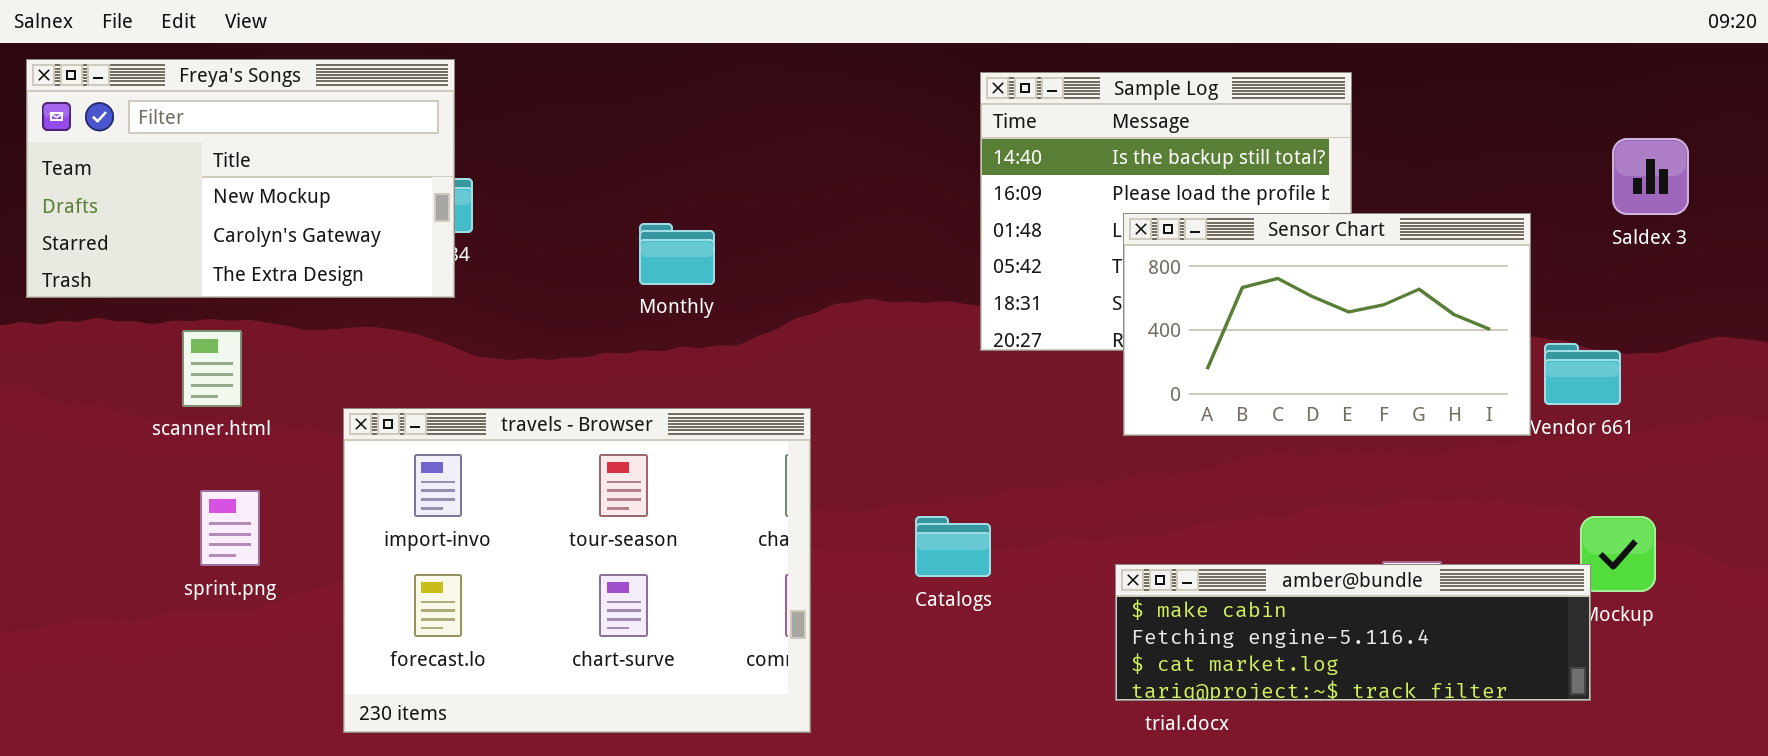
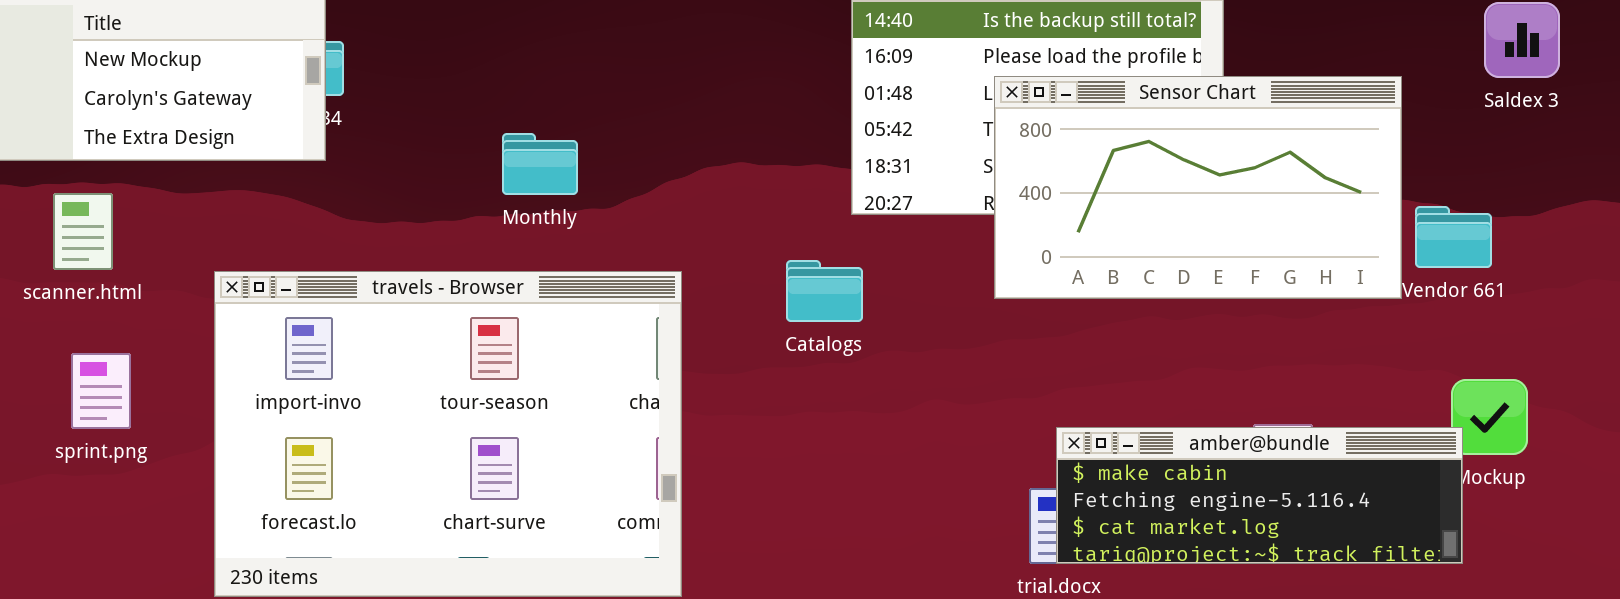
Monthly: [639,223,715,285] -> [502,133,578,195], moved
Catalogs: [915,516,991,577] -> [786,260,863,322], moved
amber@bundle: [1115,564,1591,701] -> [1056,427,1463,564], resized

